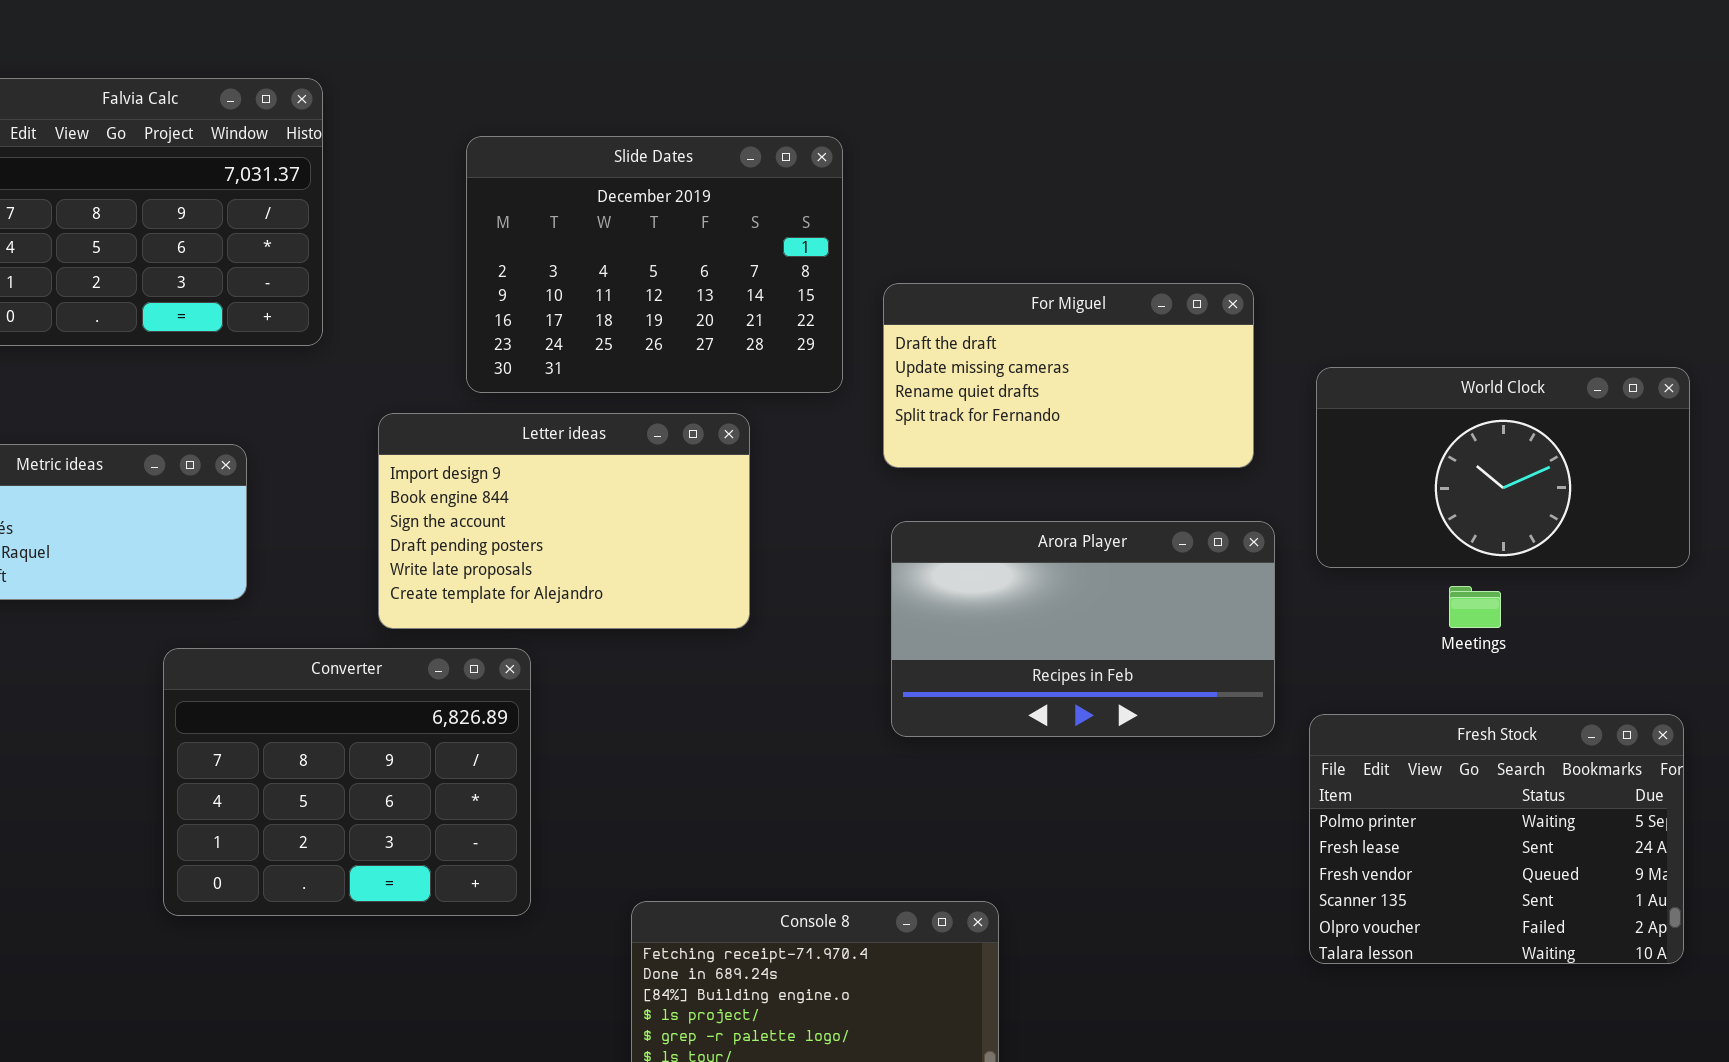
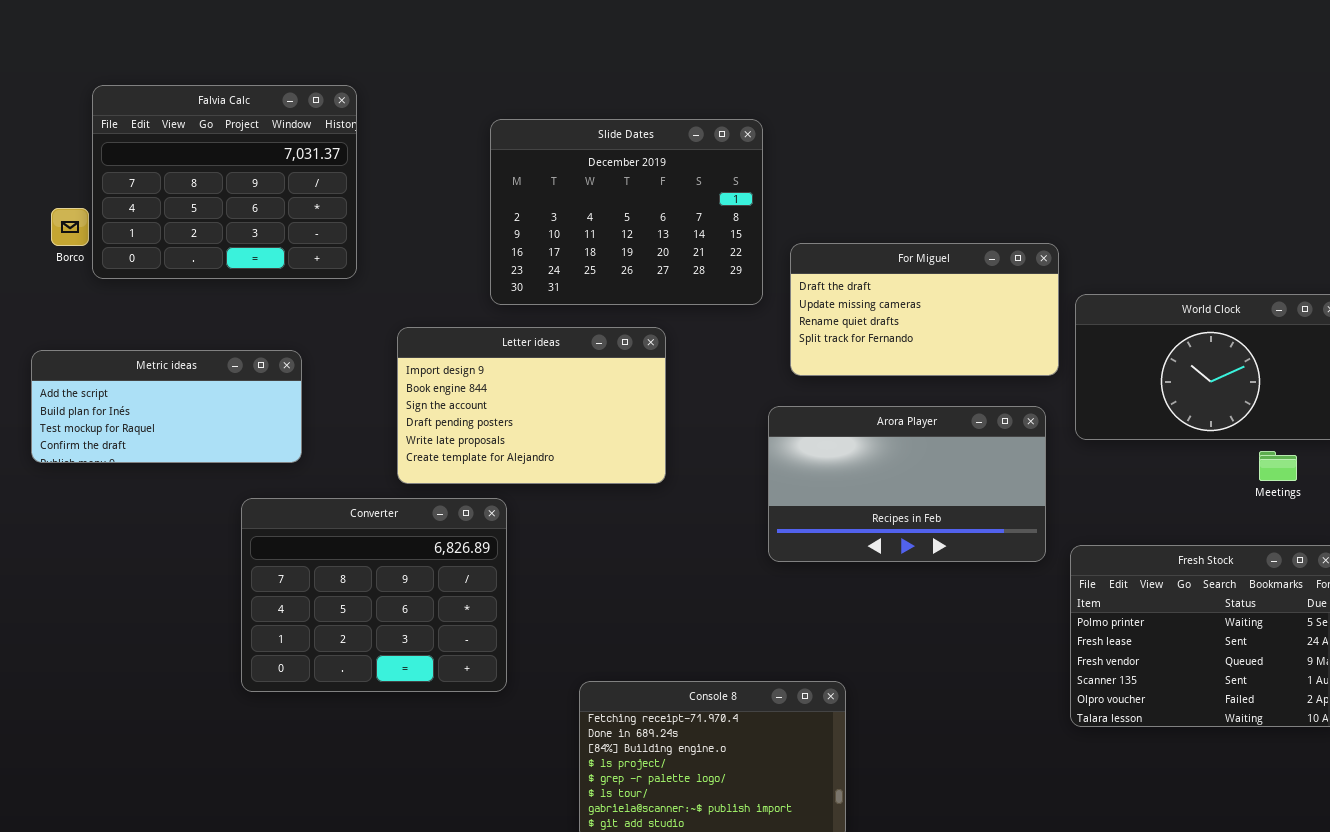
Slide Dates: [466,136,843,393] -> [490,119,763,305], moved
For Miguel: [883,283,1254,468] -> [790,243,1059,376], moved
Meetings: [1449,586,1501,628] -> [1259,451,1297,481], moved

